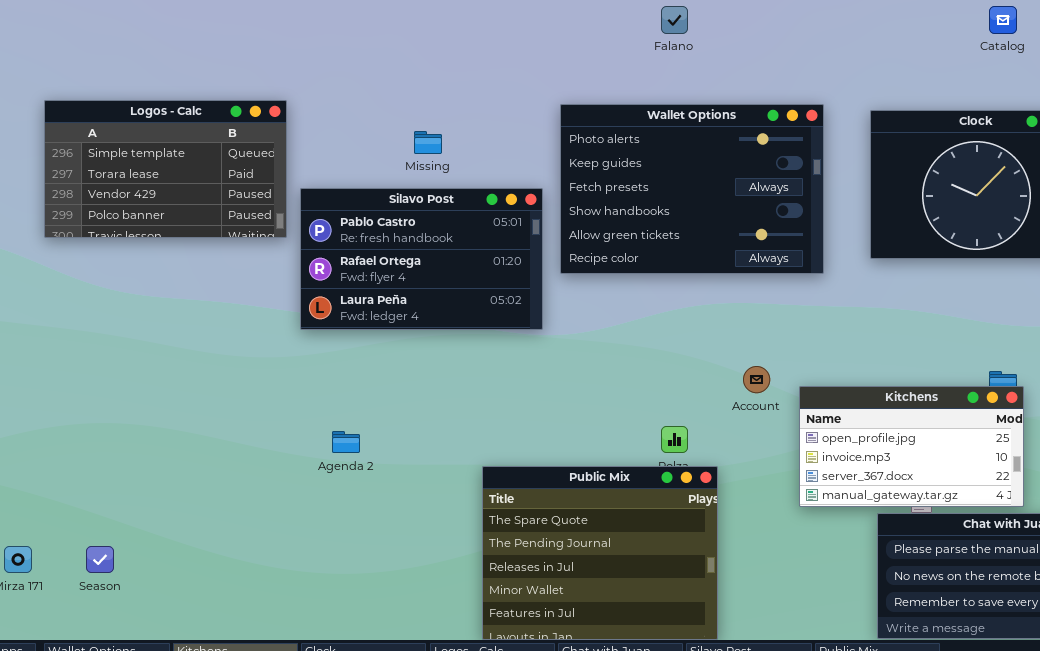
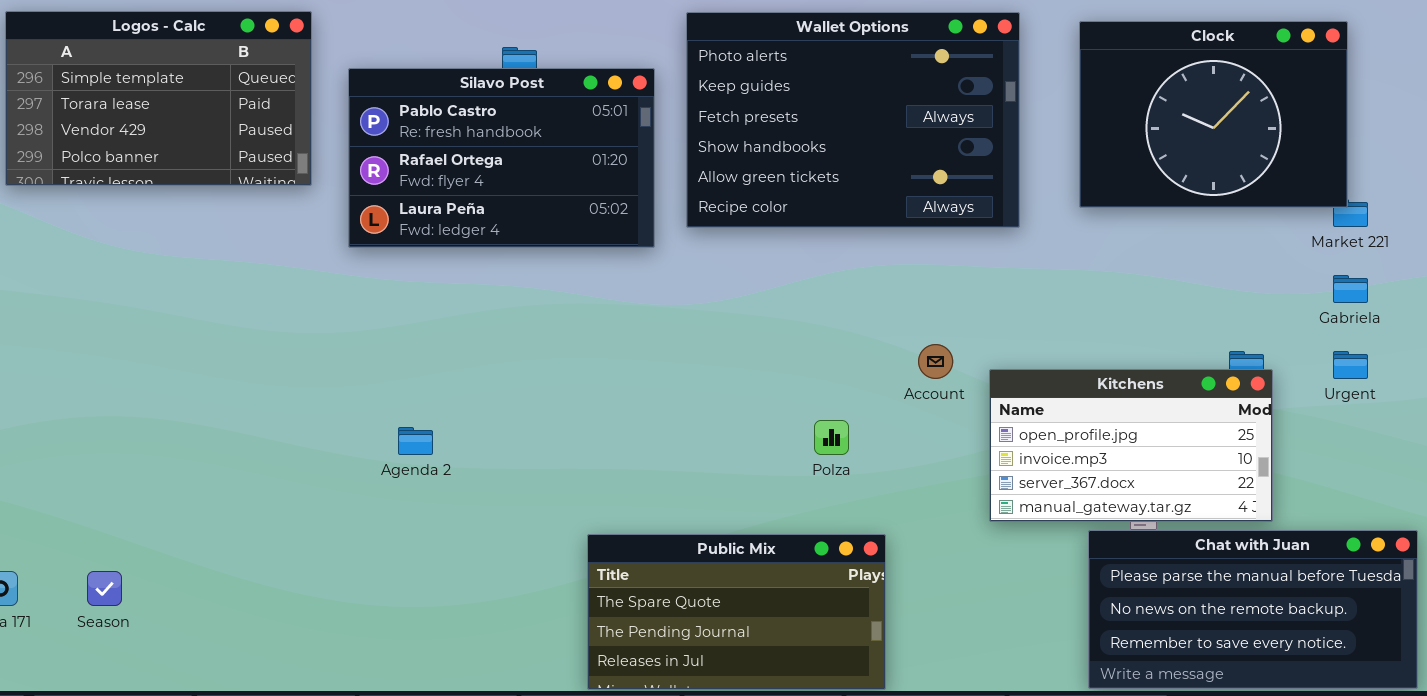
Logos - Calc: [44,100,287,238] -> [5,11,312,186], moved
Silavo Post: [300,188,543,330] -> [348,68,655,248], moved
Public Mix: [482,466,718,640] -> [587,534,886,690], resized

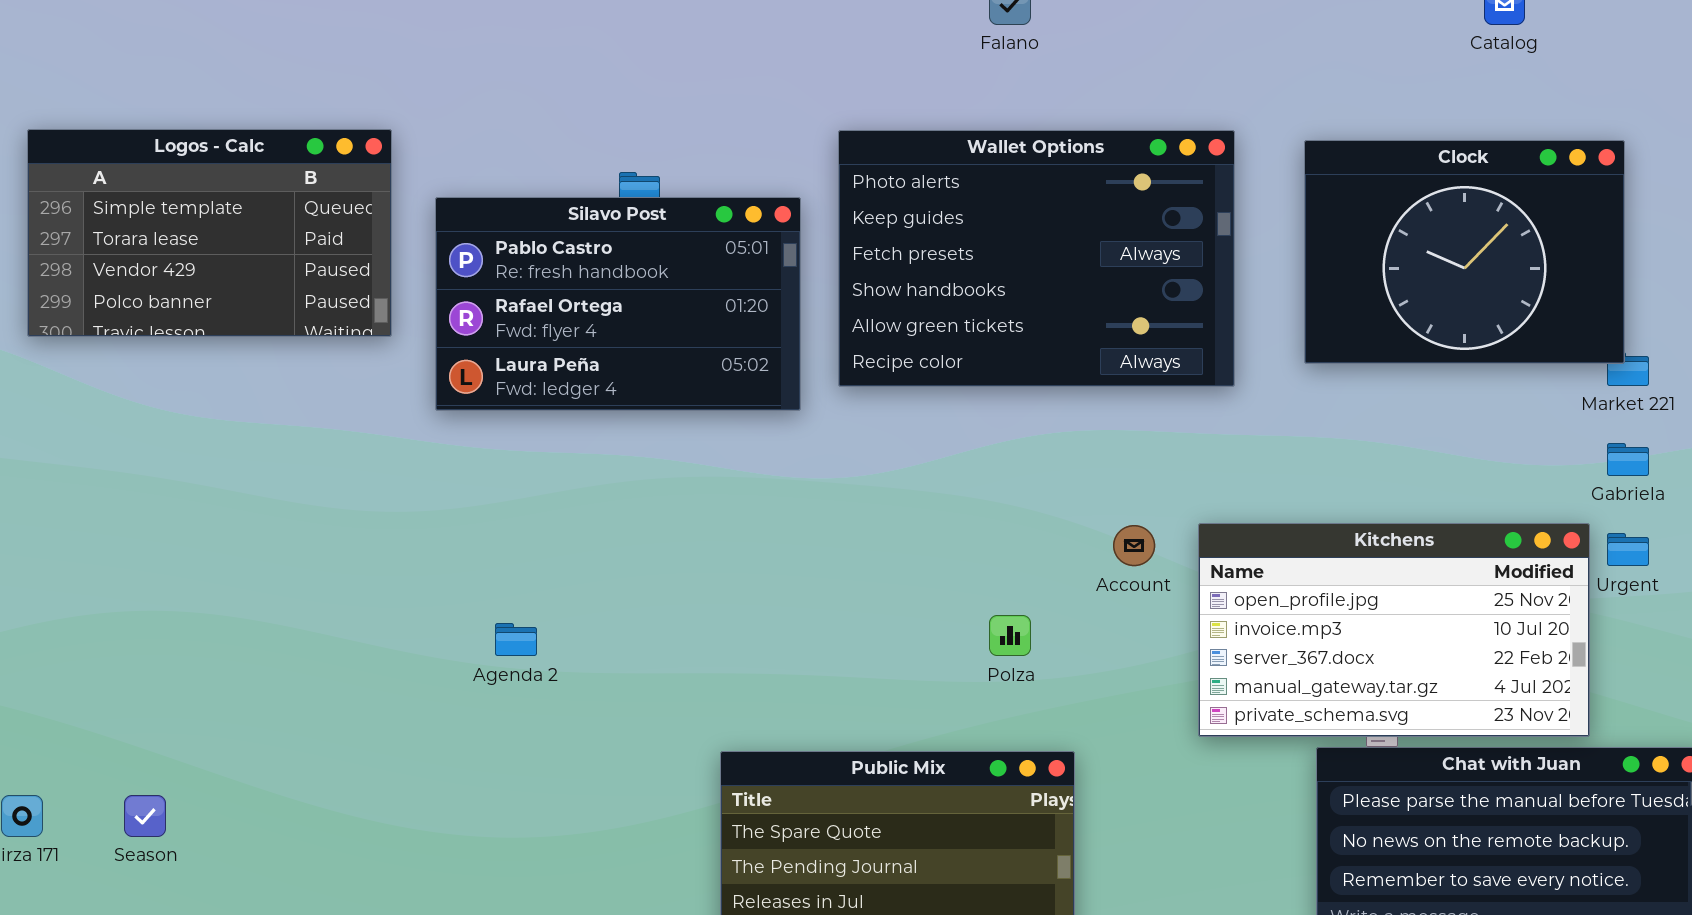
Kitchens: [989,369,1273,522] -> [1198,523,1590,737], resized

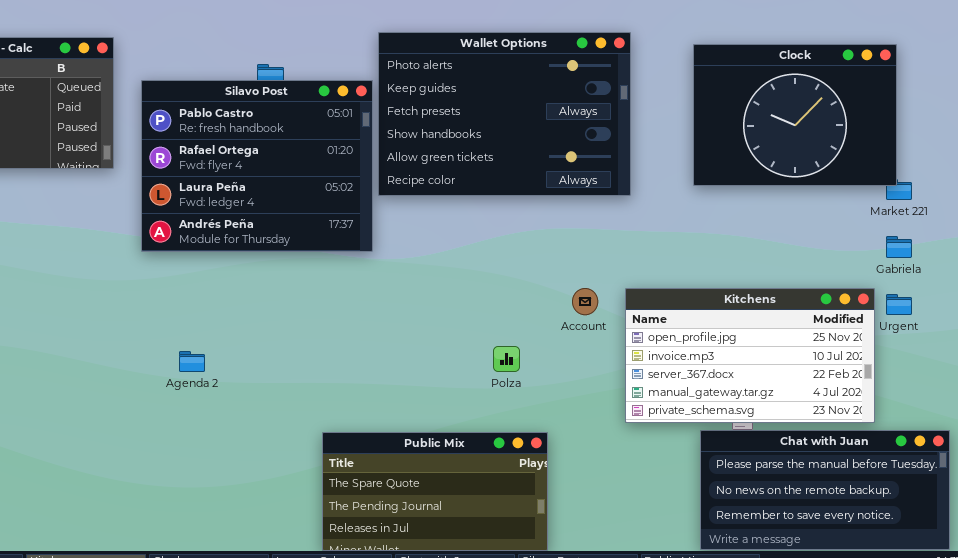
Wallet Options: [838,130,1235,387] -> [378,32,631,196], moved
Silavo Post: [435,197,801,411] -> [141,80,373,252], resized

